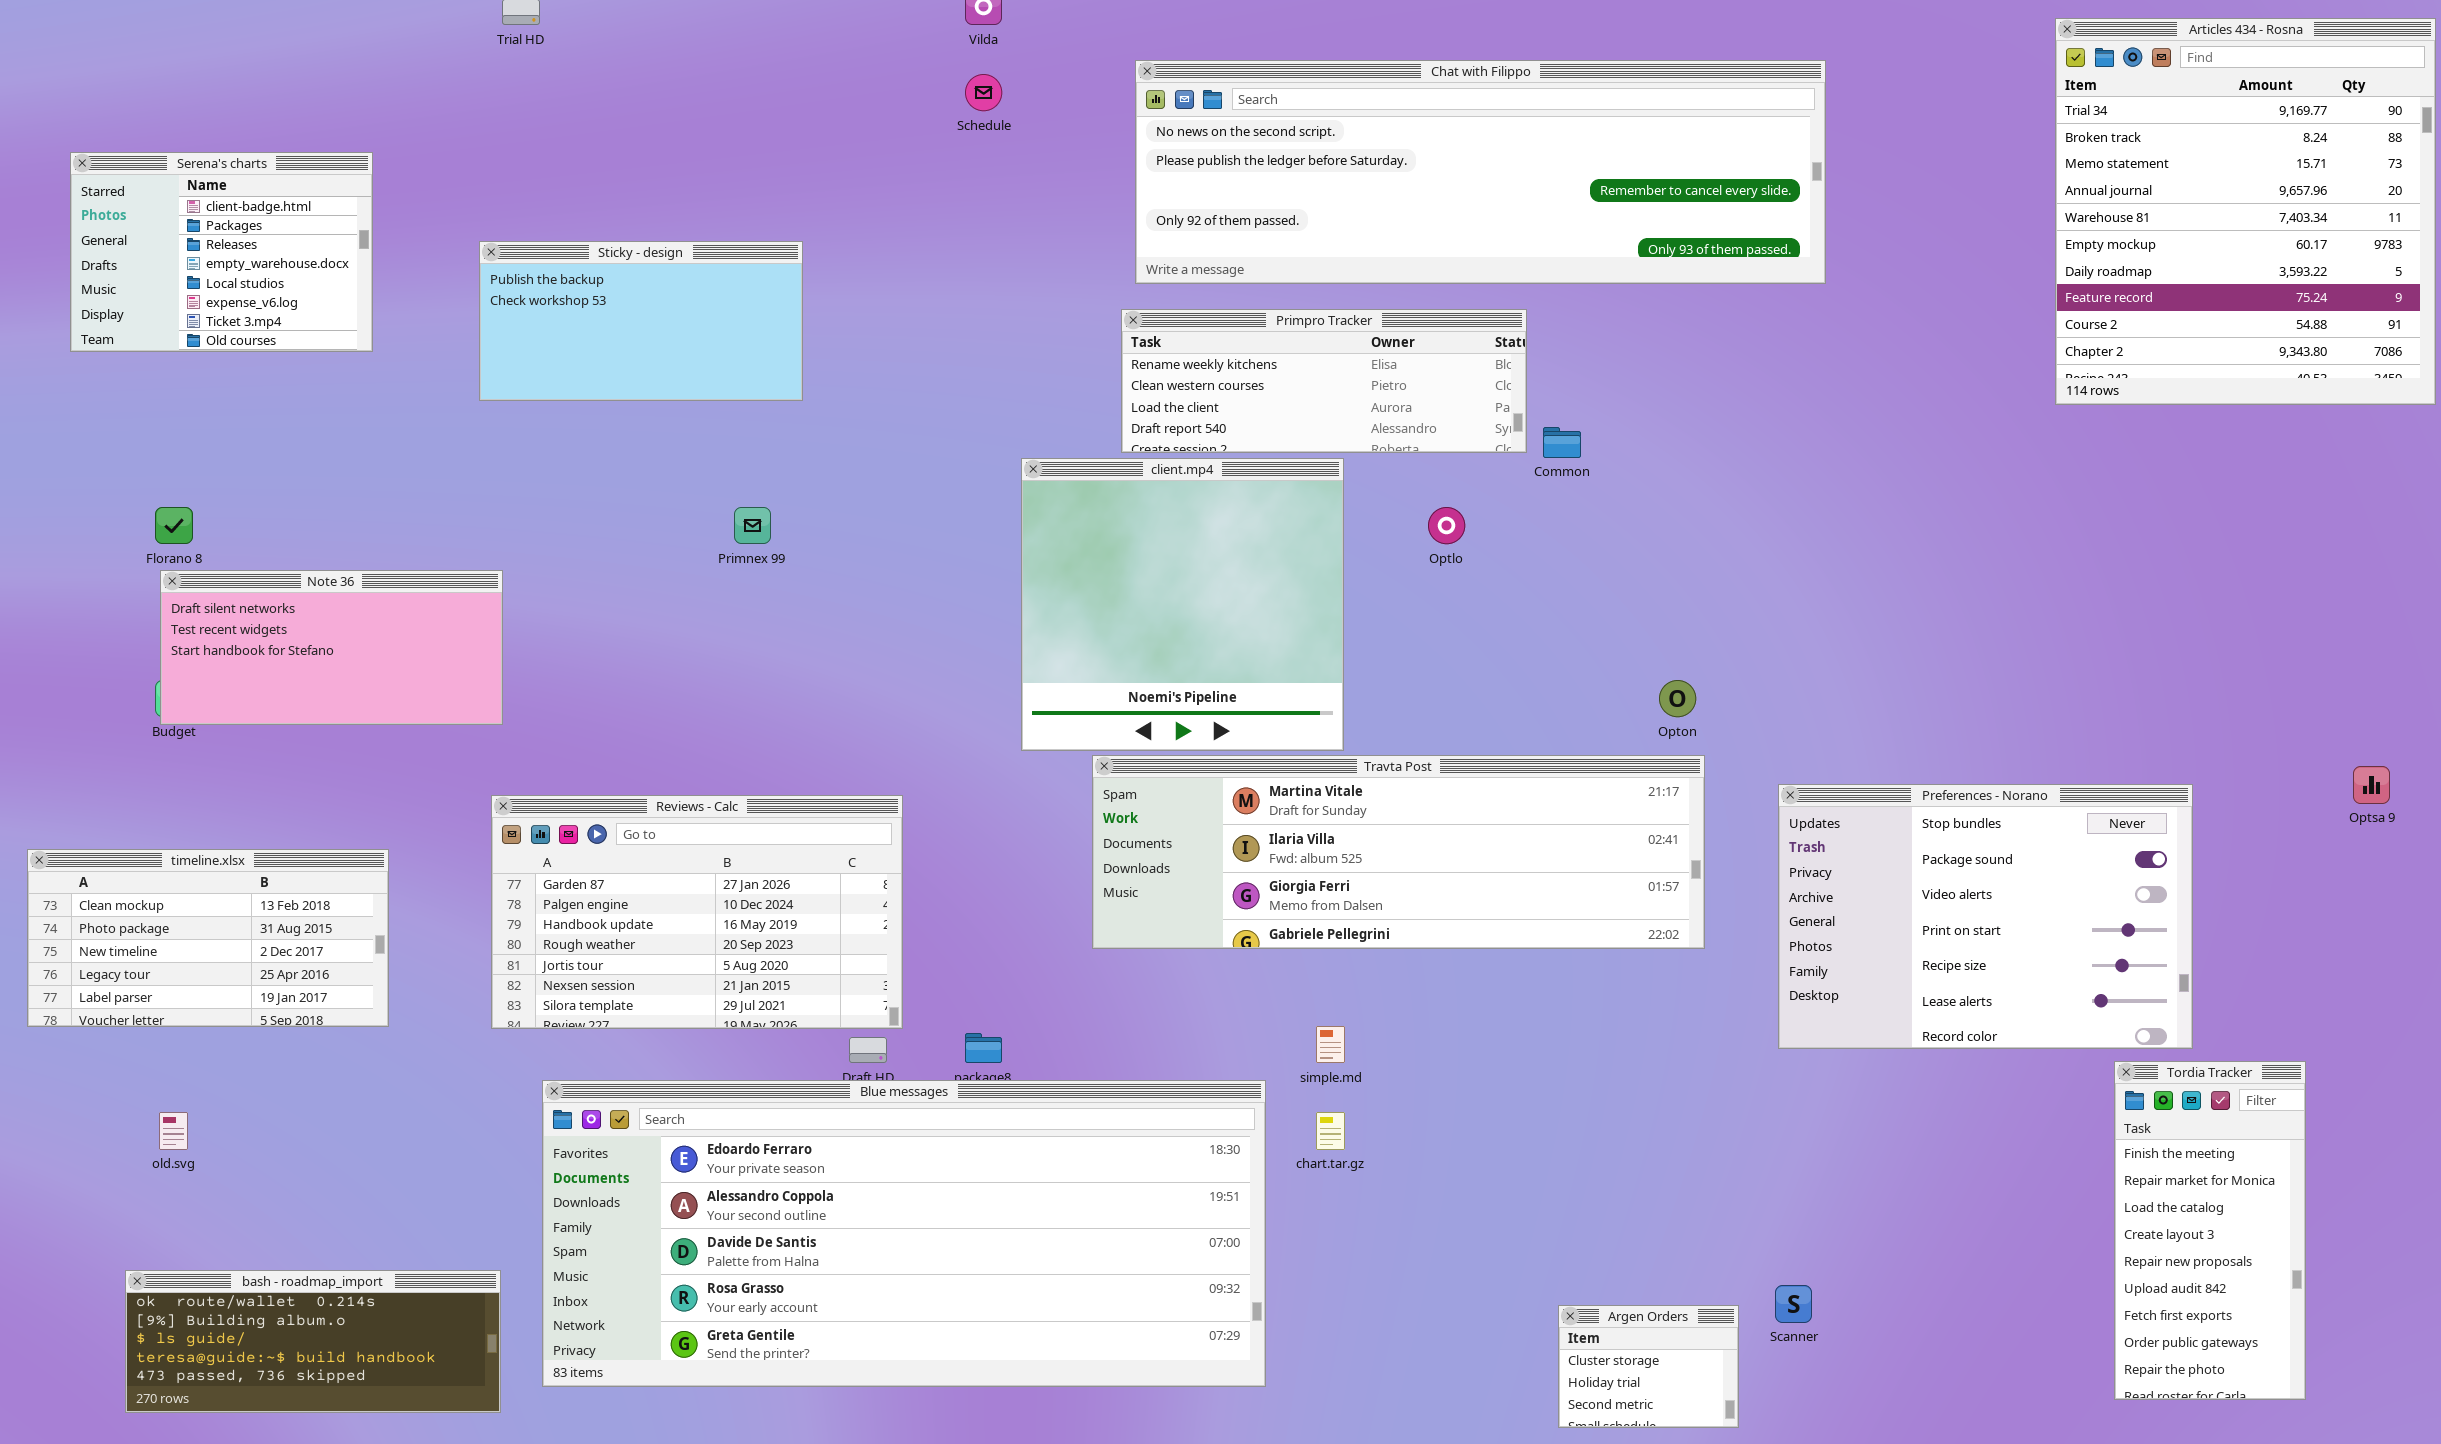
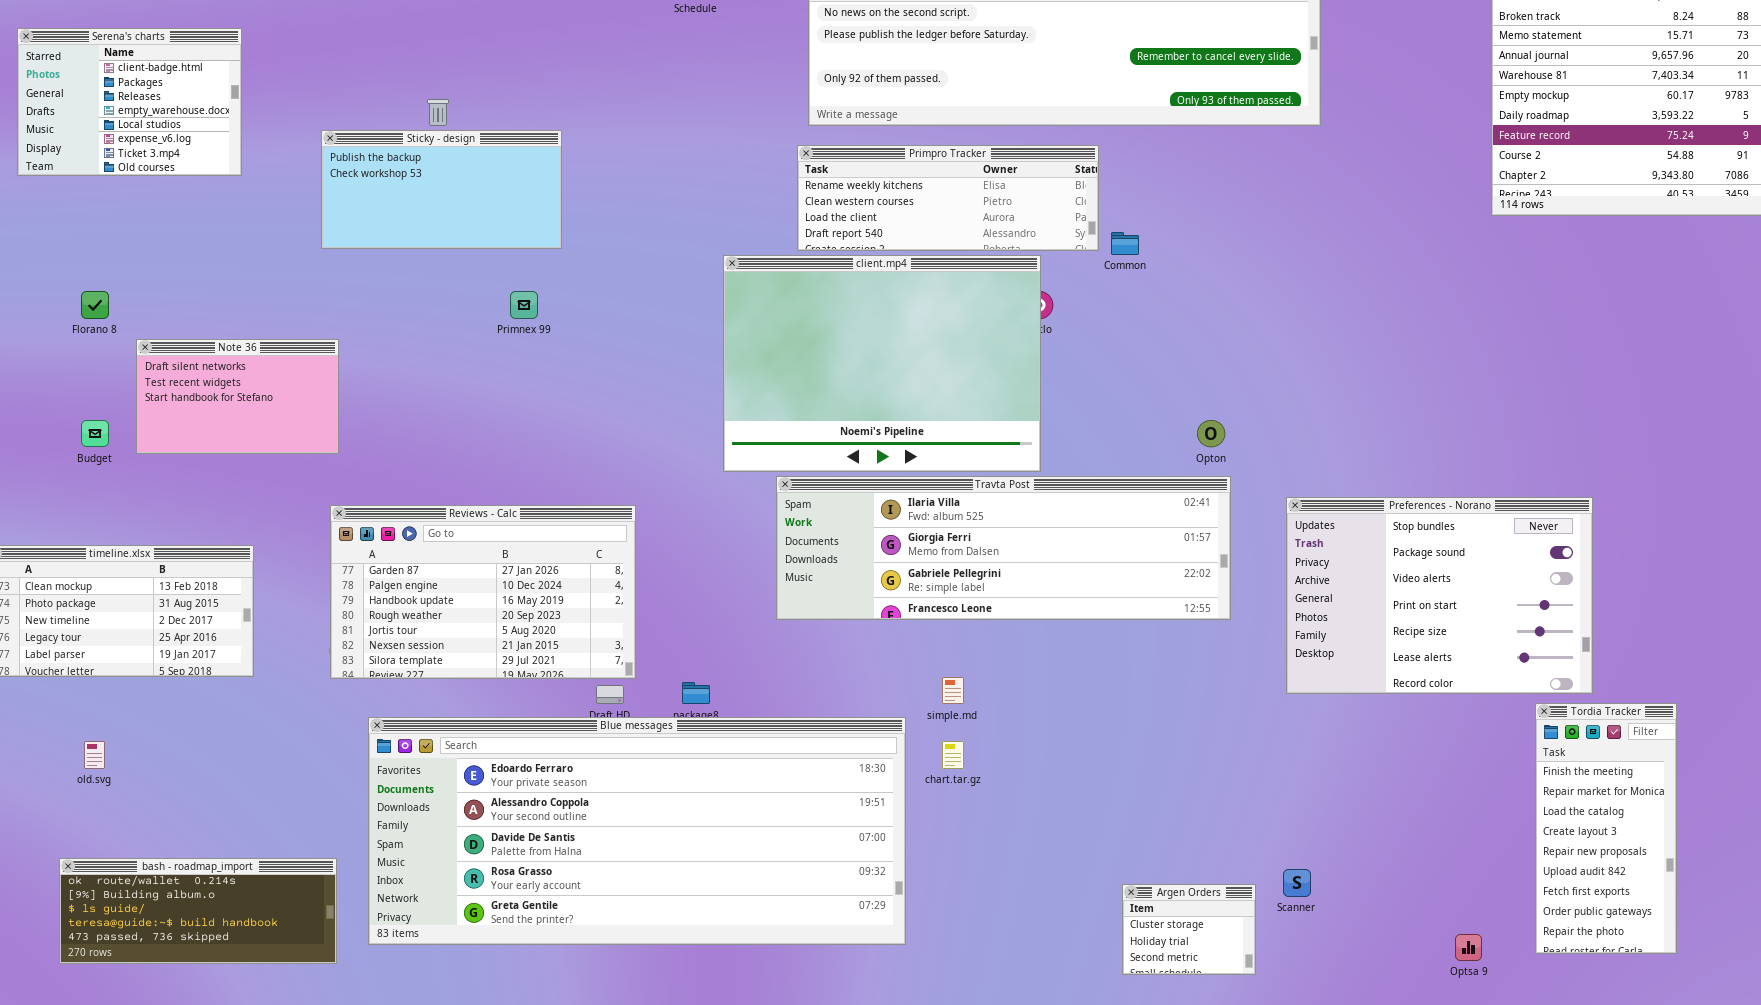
Sticky - design: [479,241,803,401] -> [321,130,562,249], moved
client.mp4: [1021,458,1344,751] -> [723,255,1041,472], resized
Note 36: [160,570,503,725] -> [136,339,339,454], resized
Travta Post: [1092,755,1705,949] -> [776,476,1231,620], scrolled down 1 row
Optsa 9: [2353,766,2390,804] -> [1455,934,1482,961], moved

